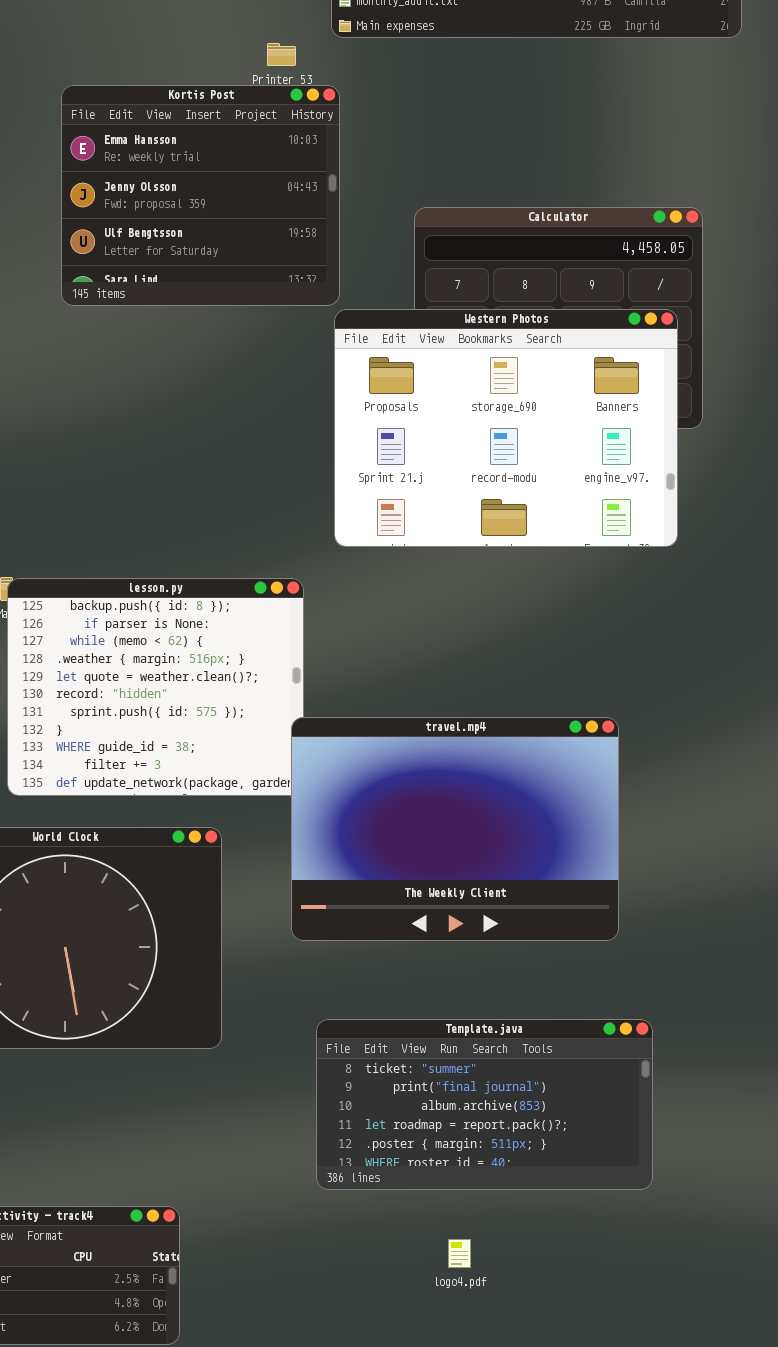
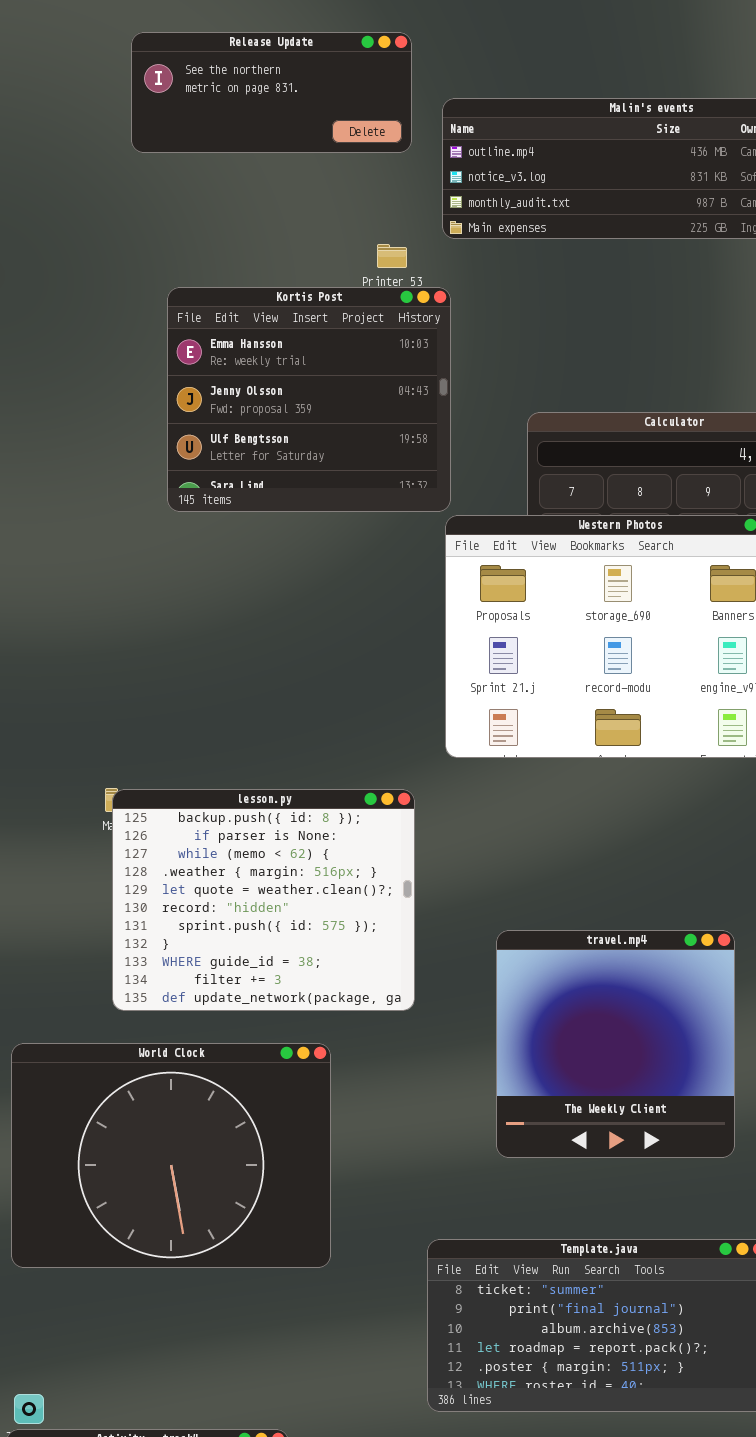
travel.mp4: [291,717,619,941] -> [496,930,735,1158], resized

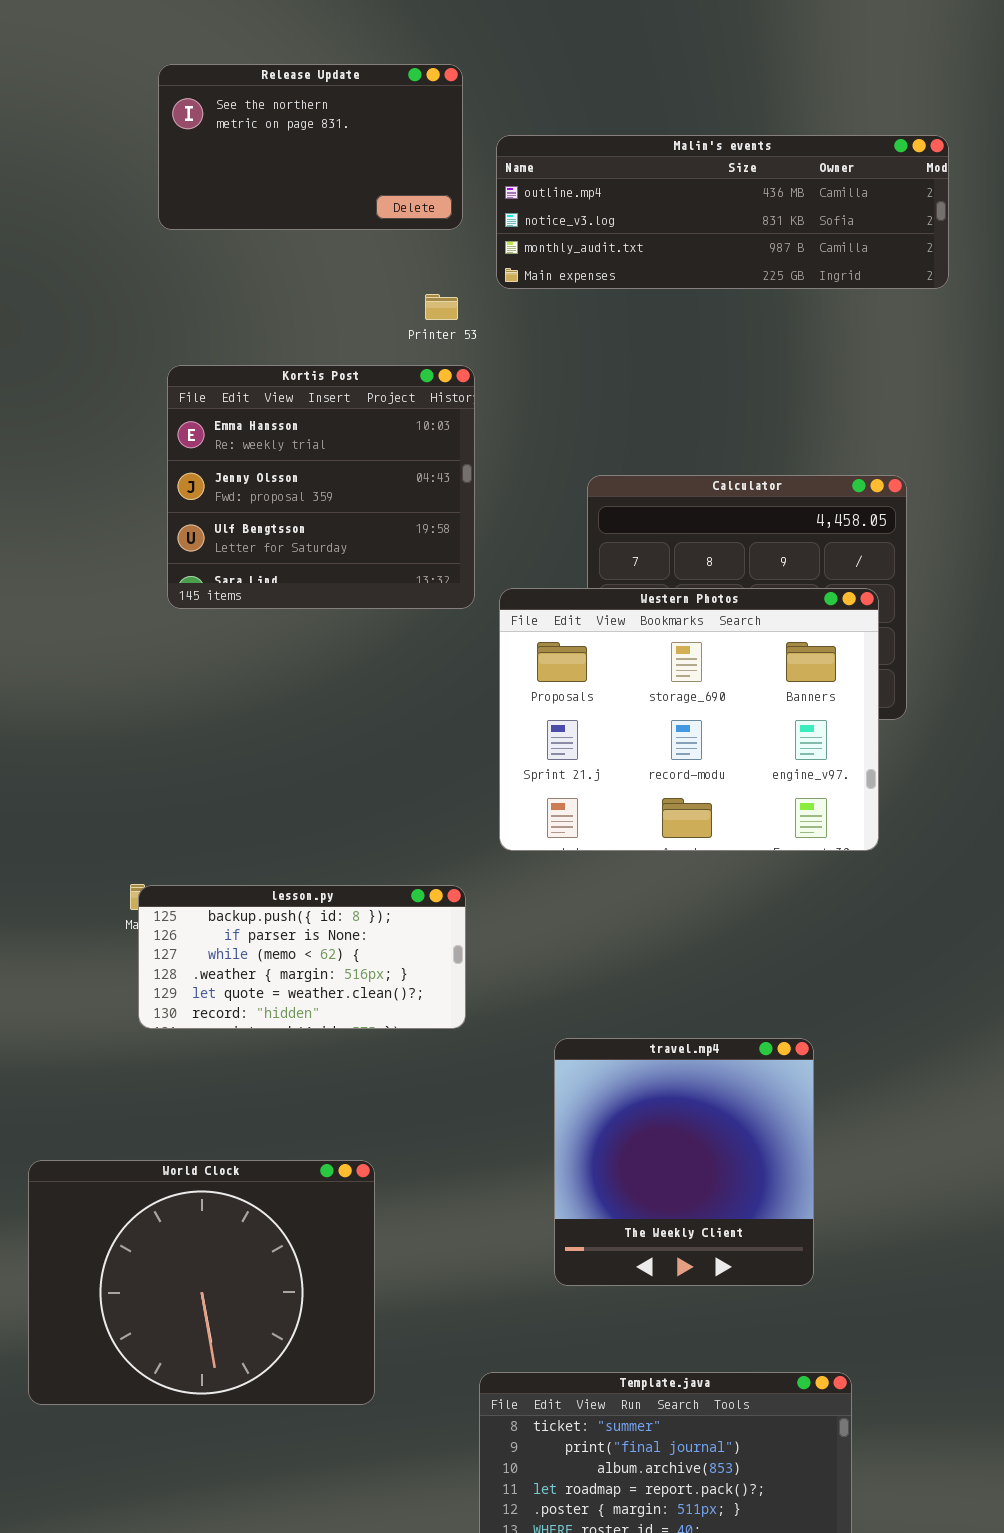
Release Update: [131,32,412,153] -> [158,64,463,230], resized
Kortis Post: [167,287,451,512] -> [167,365,475,609], moved
lesson.py: [112,789,415,1011] -> [138,885,466,1029], resized

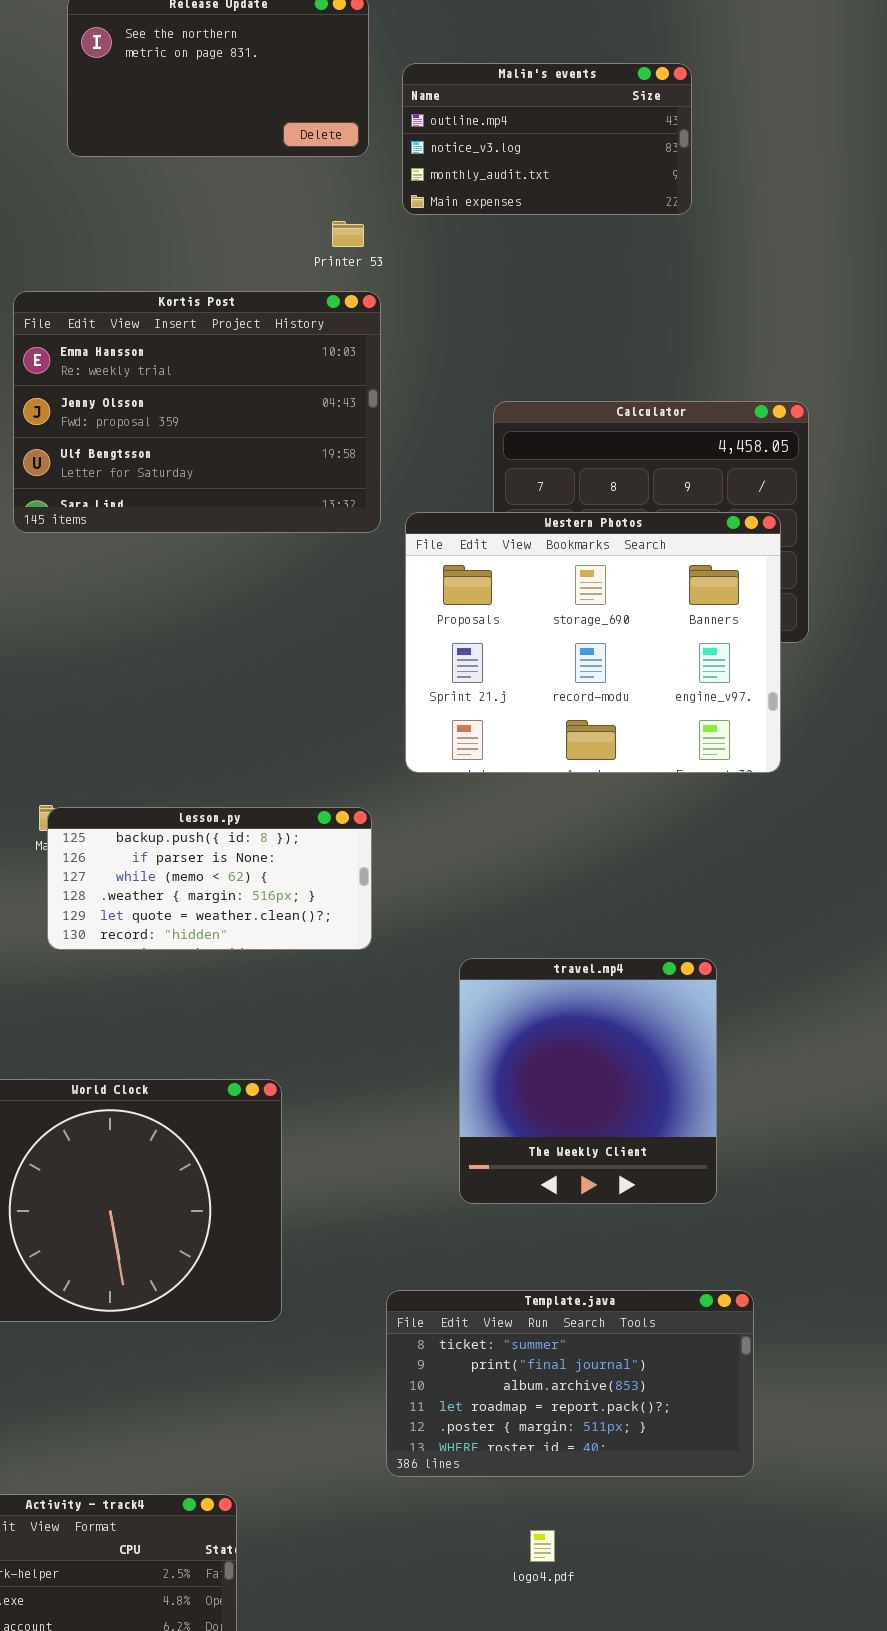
Malin's events: [496,135,949,289] -> [402,63,692,215], resized
Kortis Post: [167,365,475,609] -> [13,291,381,533], resized

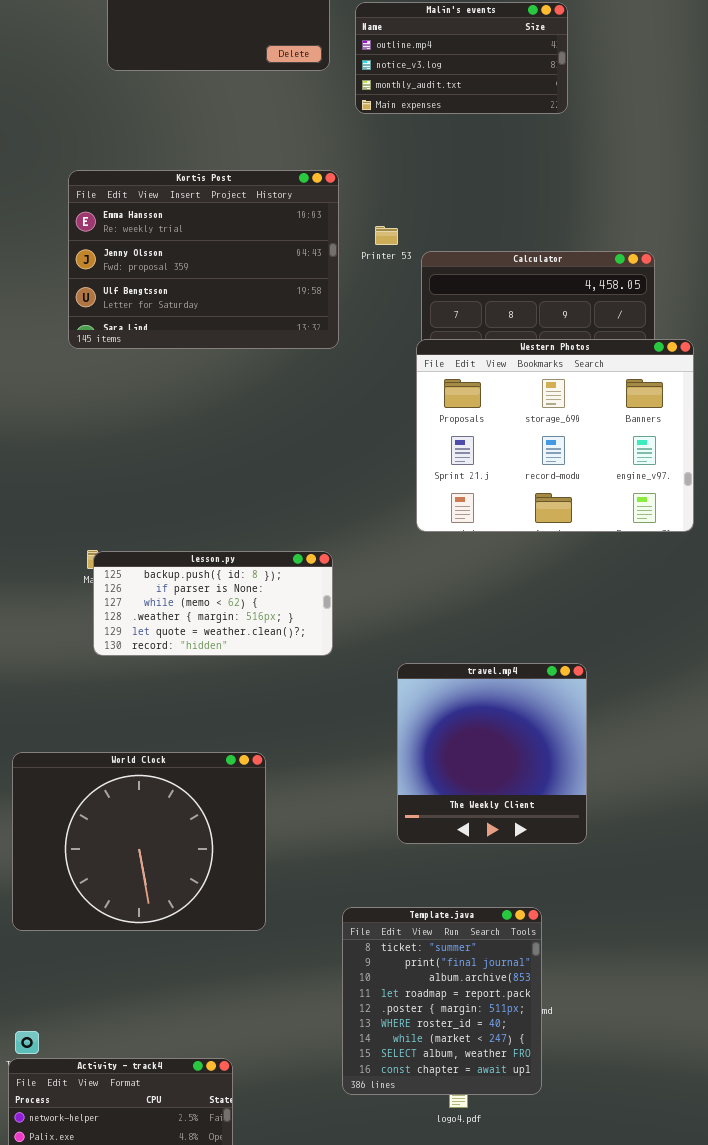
Printer 53: [332,221,364,247] -> [375,226,398,245], moved
Western Photos: [405,512,781,773] -> [416,339,694,532], moved
Template.java: [386,1290,754,1477] -> [342,907,542,1095], resized

